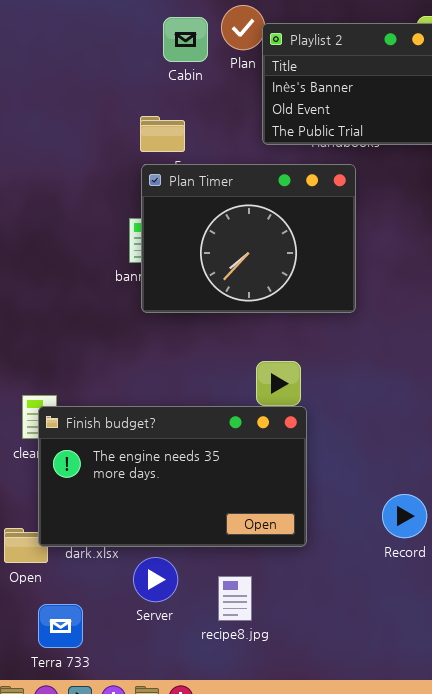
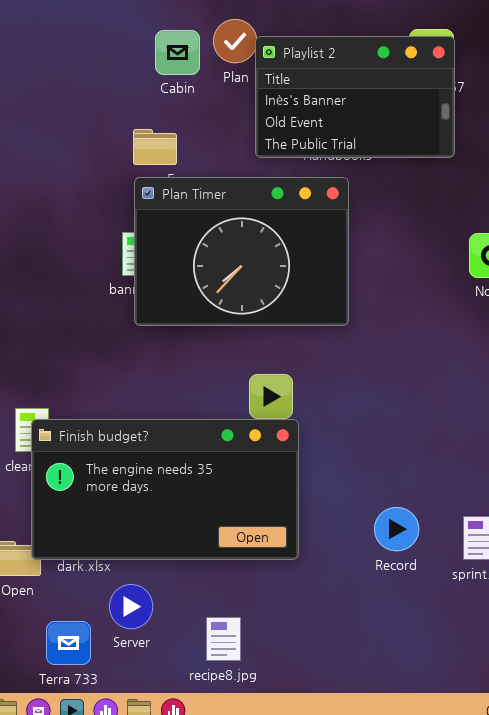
Server: [133,557,178,602] -> [109,584,153,629], moved
recipe8.jpg: [218,576,252,621] -> [206,617,241,661], moved
Terra 733: [38,604,83,648] -> [46,621,91,665], moved

